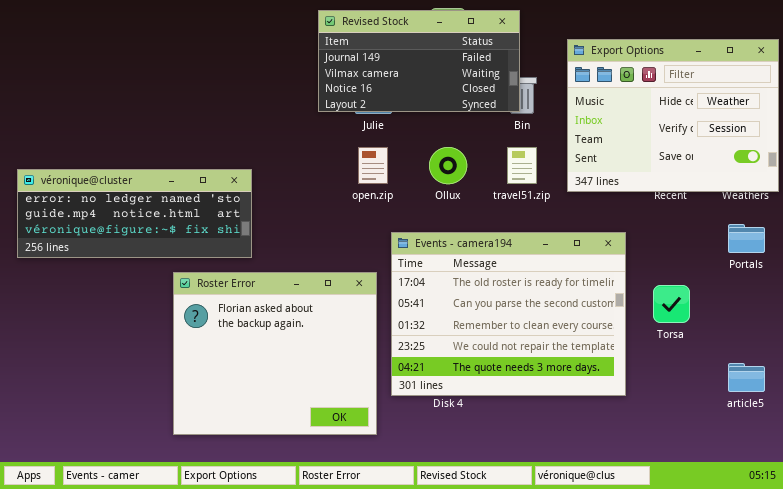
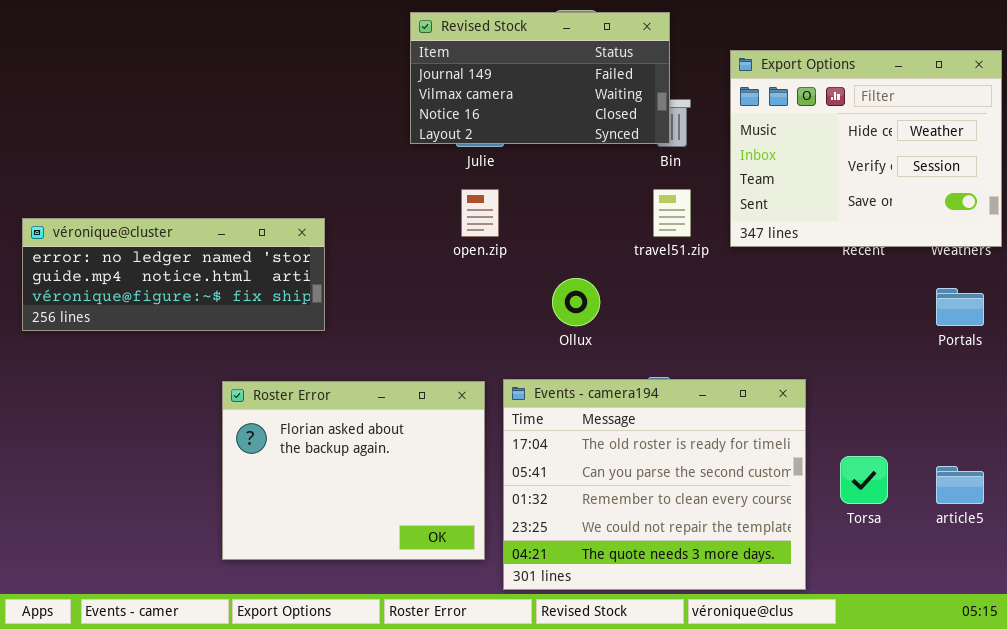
Ollux: [429,147,467,184] -> [552,278,600,326], moved
Events - camera194: [391,232,626,396] -> [503,379,806,590], moved
Roster Error: [173,272,377,435] -> [222,381,485,560], resized
Torsa: [653,285,690,323] -> [840,456,888,504], moved

